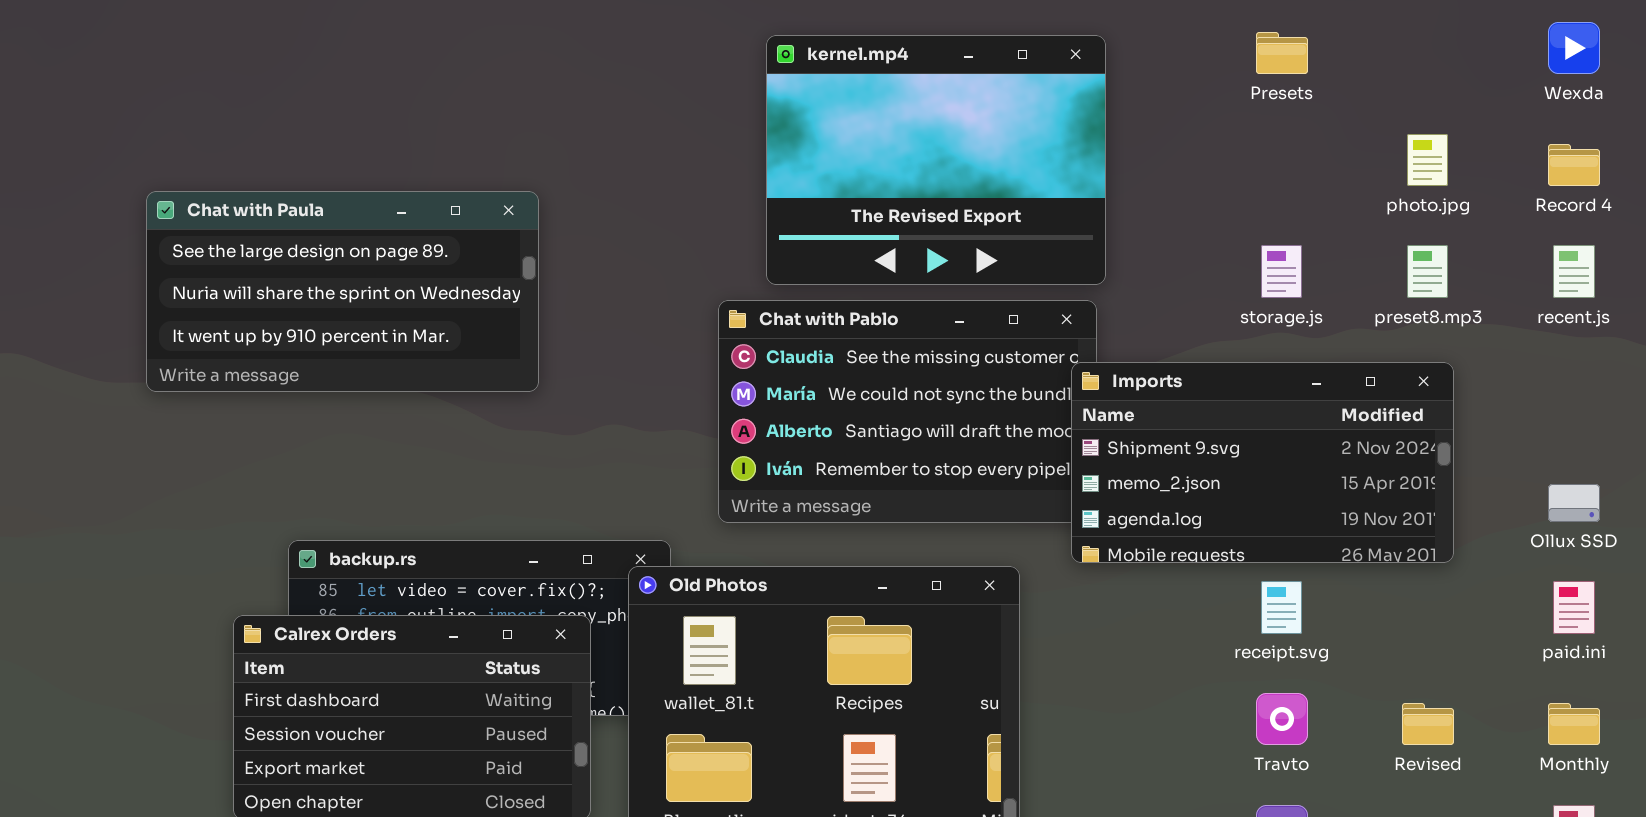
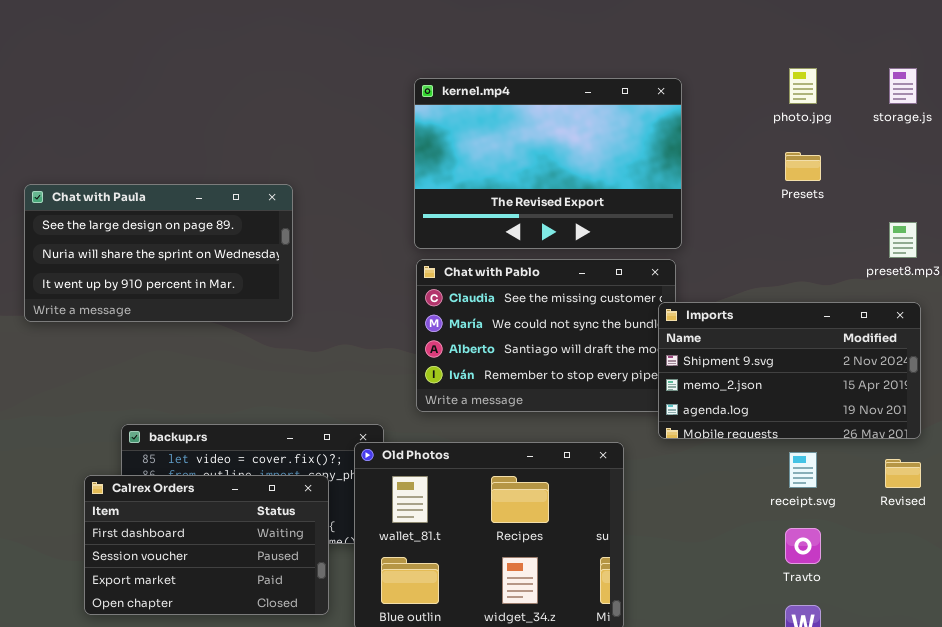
Presets: [1256,32,1308,74] -> [785,152,821,181], moved
kernel.mp4: [766,35,1106,285] -> [414,78,682,249], resized
photo.jpg: [1407,134,1448,186] -> [789,68,817,104], moved
storage.js: [1261,245,1302,298] -> [889,68,917,104], moved
Revised: [1402,703,1454,745] -> [885,459,921,488], moved

